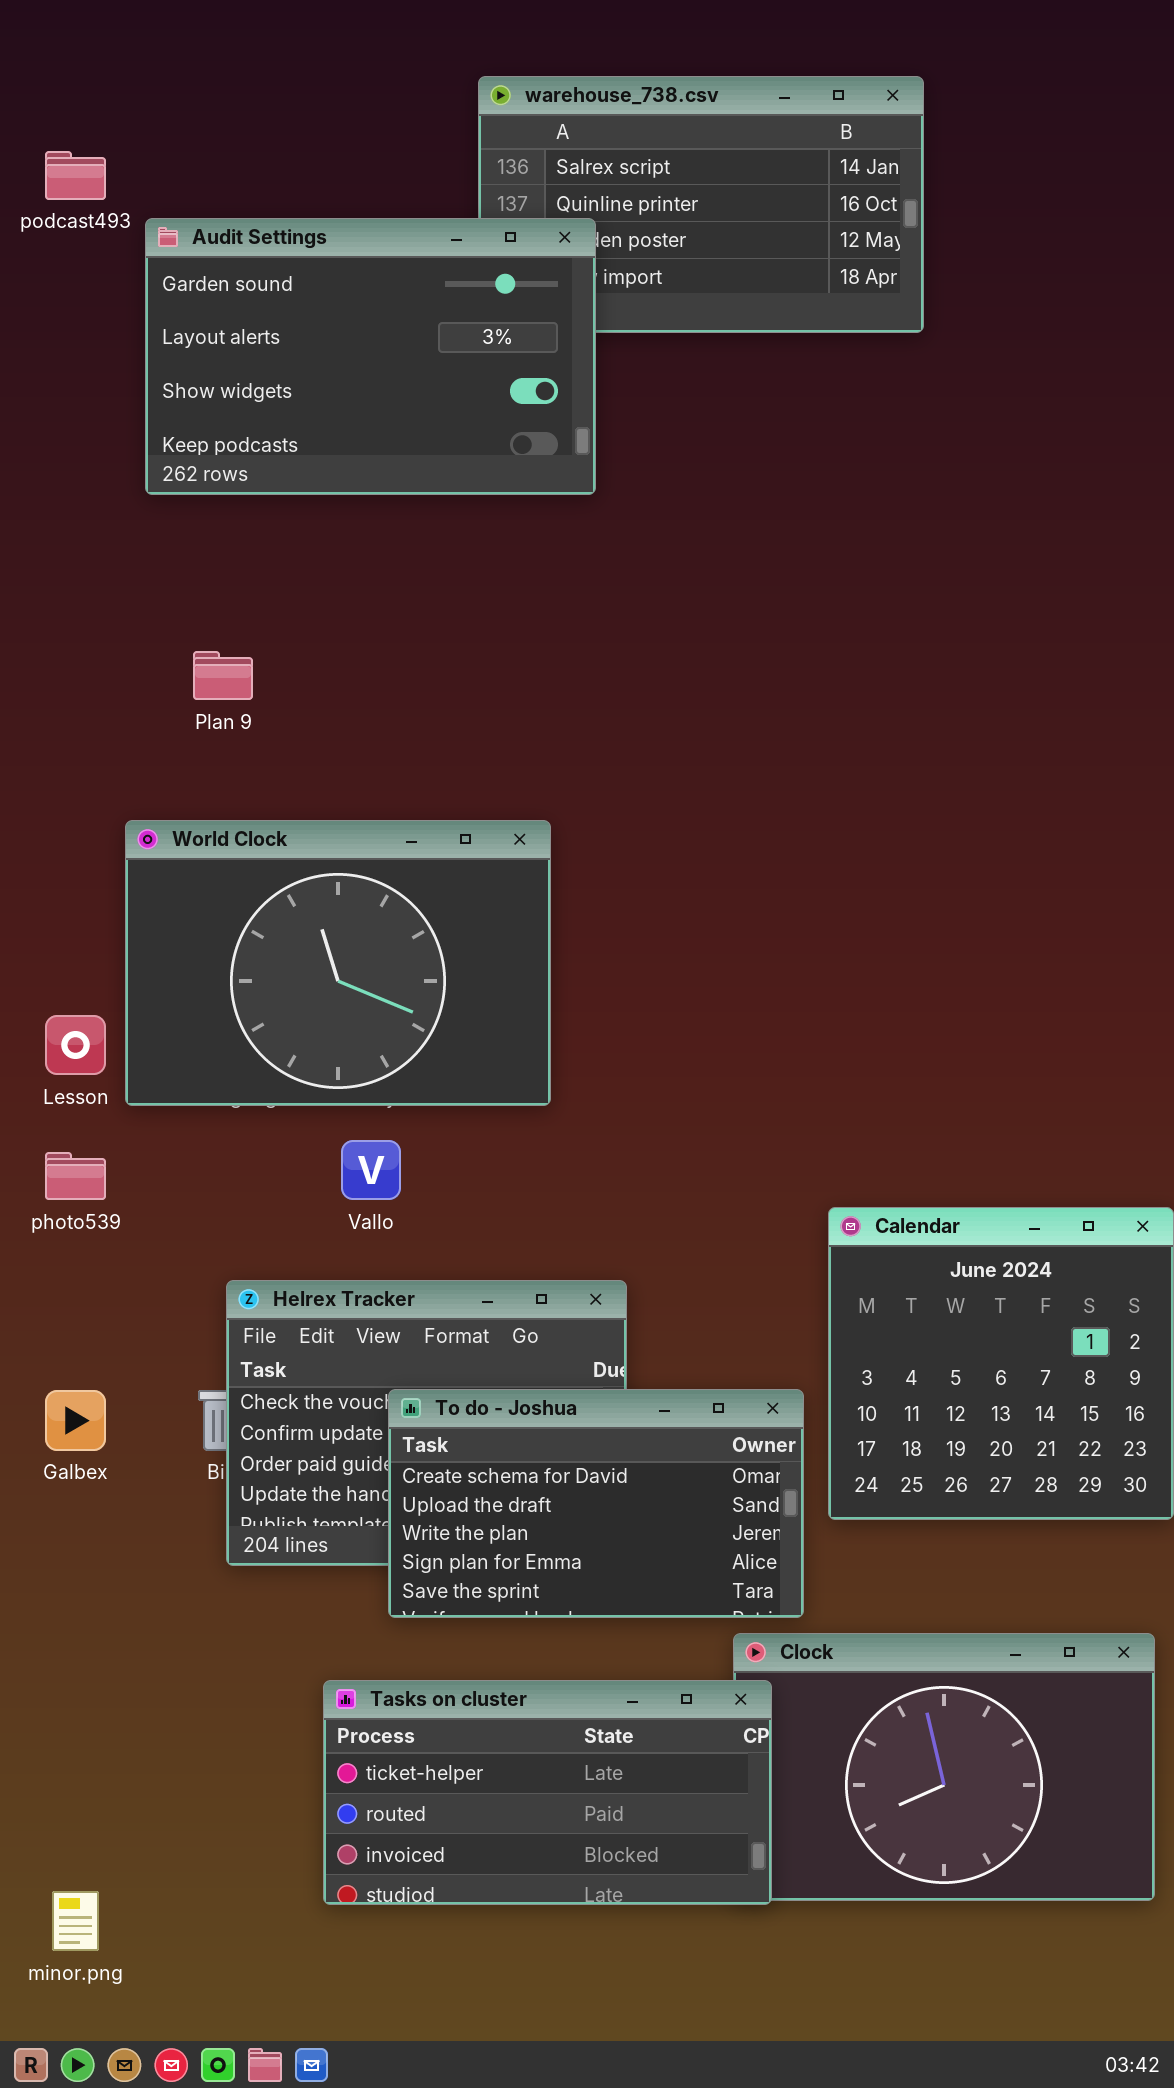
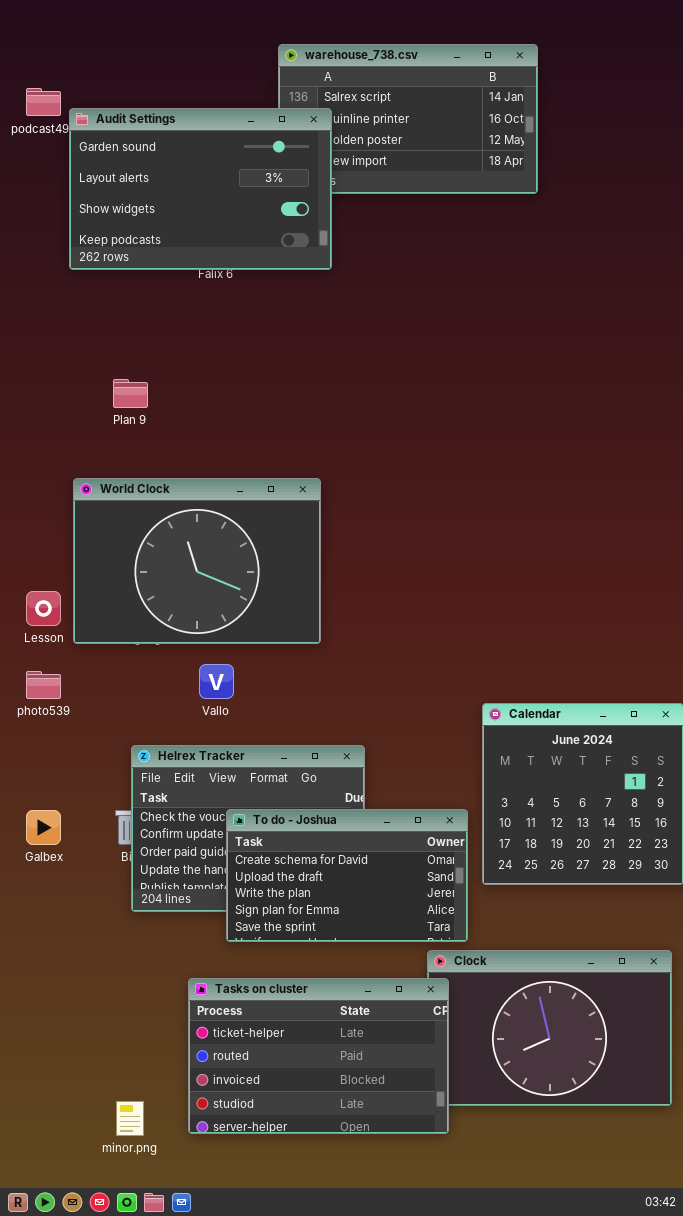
Audit Settings: [145,218,596,495] -> [69,108,332,270], moved
Tasks on cluster: [323,1680,772,1905] -> [188,978,449,1134], resized
minor.png: [52,1891,99,1951] -> [116,1101,144,1136], moved

